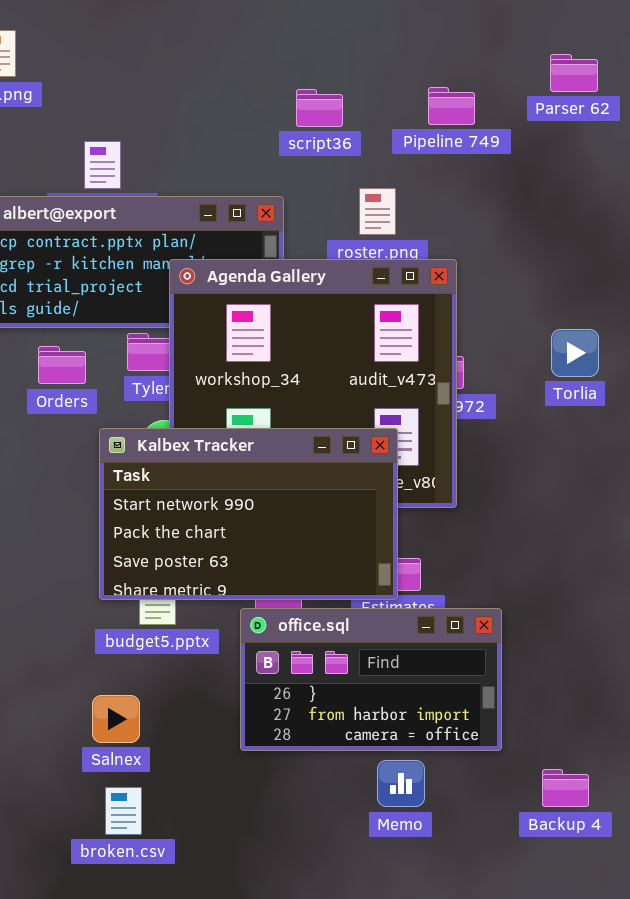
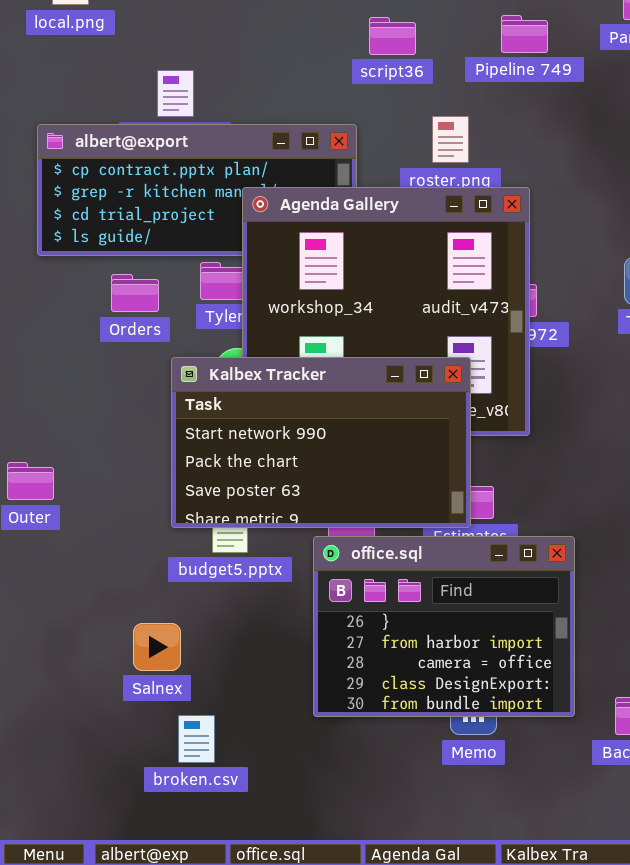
office.sql: [240,608,502,751] -> [313,536,575,717], resized
Salnex: [92,695,140,743] -> [133,623,181,671], moved

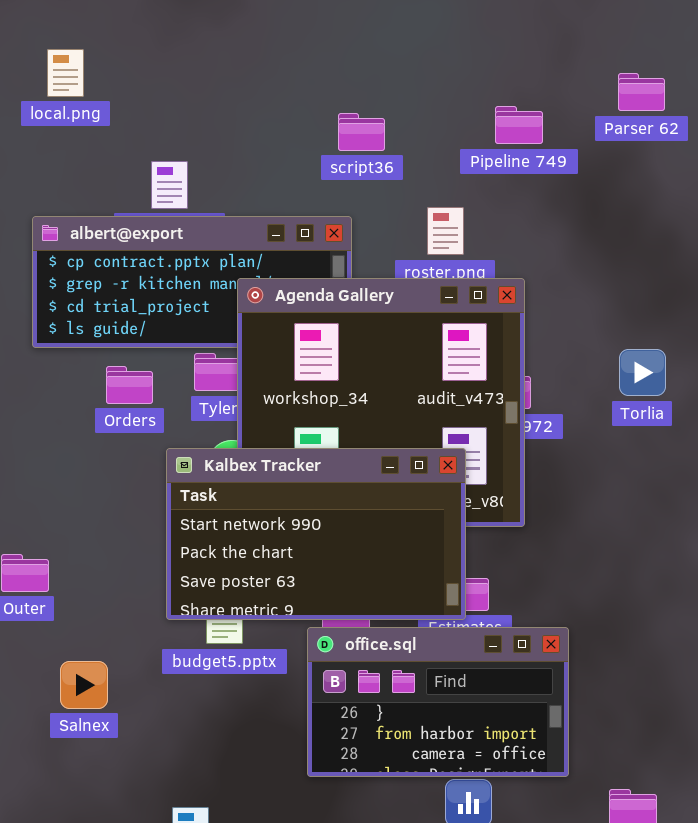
script36: [369,17,416,55] -> [338,113,385,151], moved
office.sql: [313,536,575,717] -> [307,627,569,777], resized
Salnex: [133,623,181,671] -> [60,661,108,709], moved

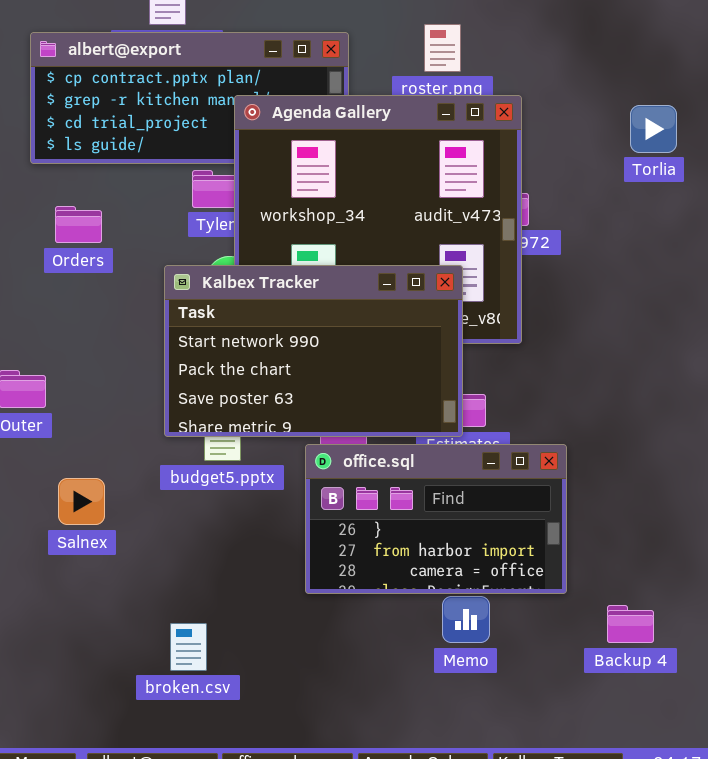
Torlia: [619,349,666,396] -> [630,105,677,153], moved
Orders: [106,366,153,404] -> [55,206,102,243], moved

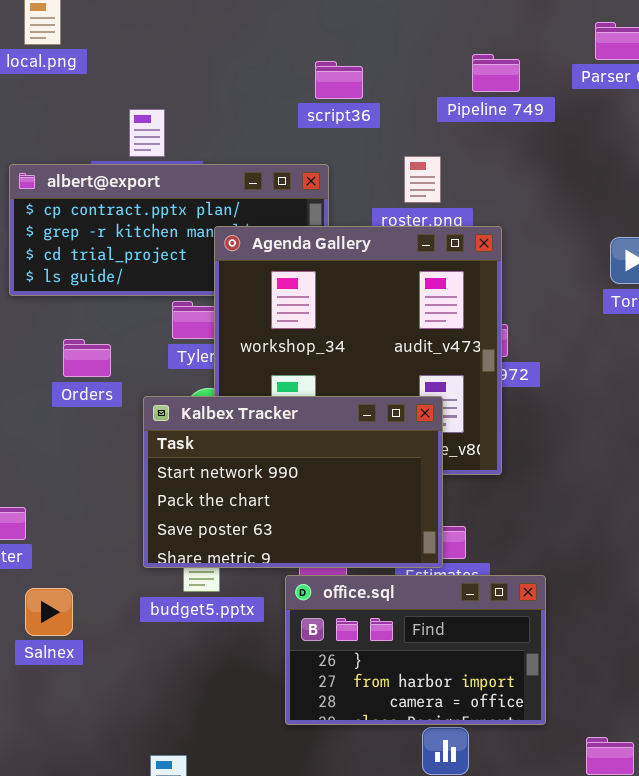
Orders: [55,206,102,243] -> [63,339,111,377], moved
Salnex: [58,478,105,525] -> [25,588,73,636], moved

